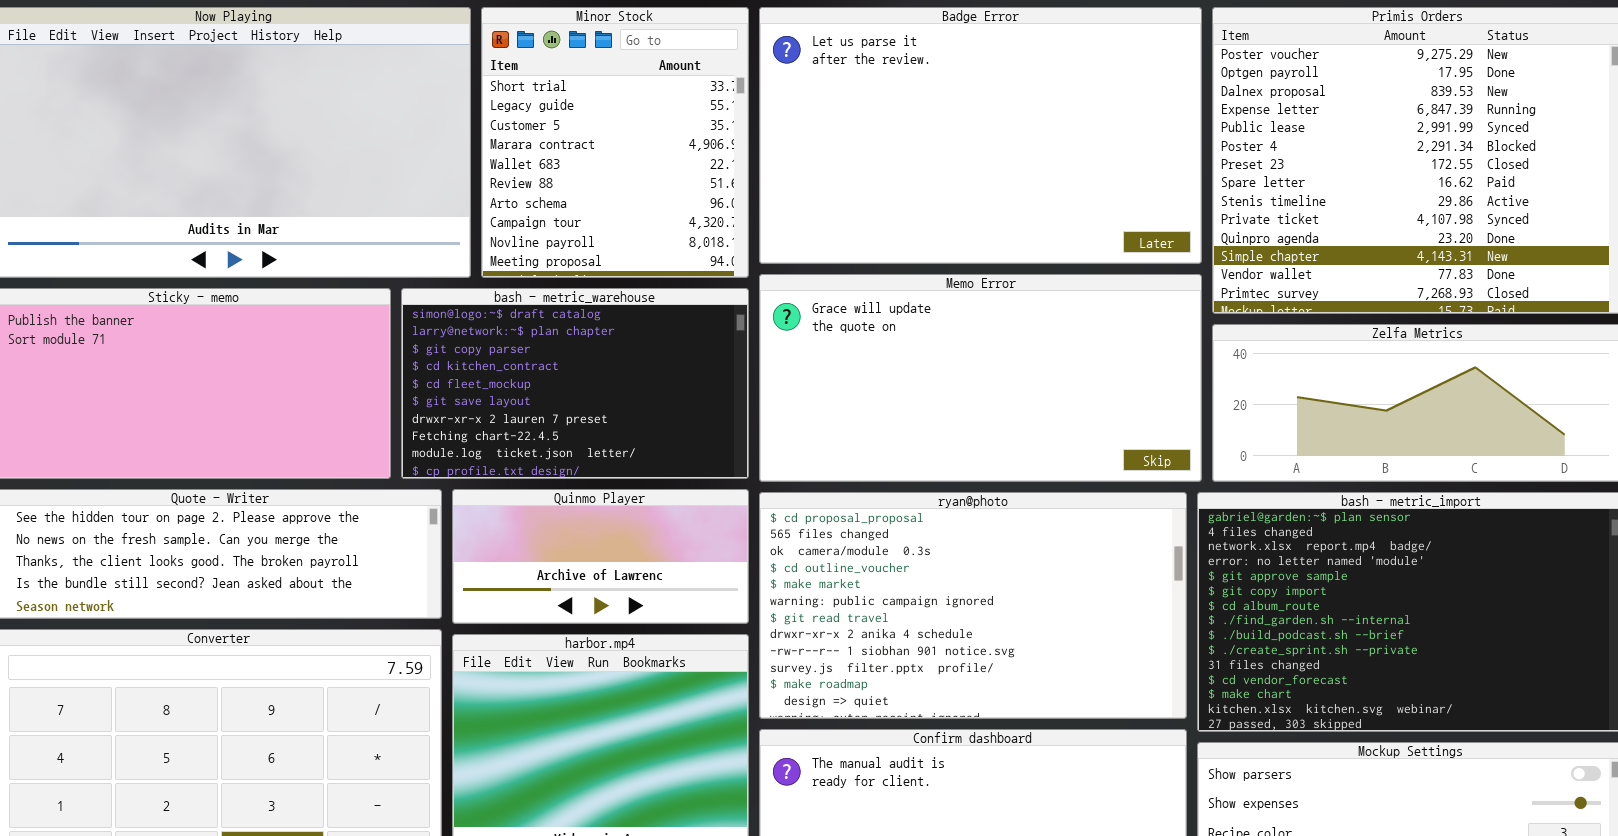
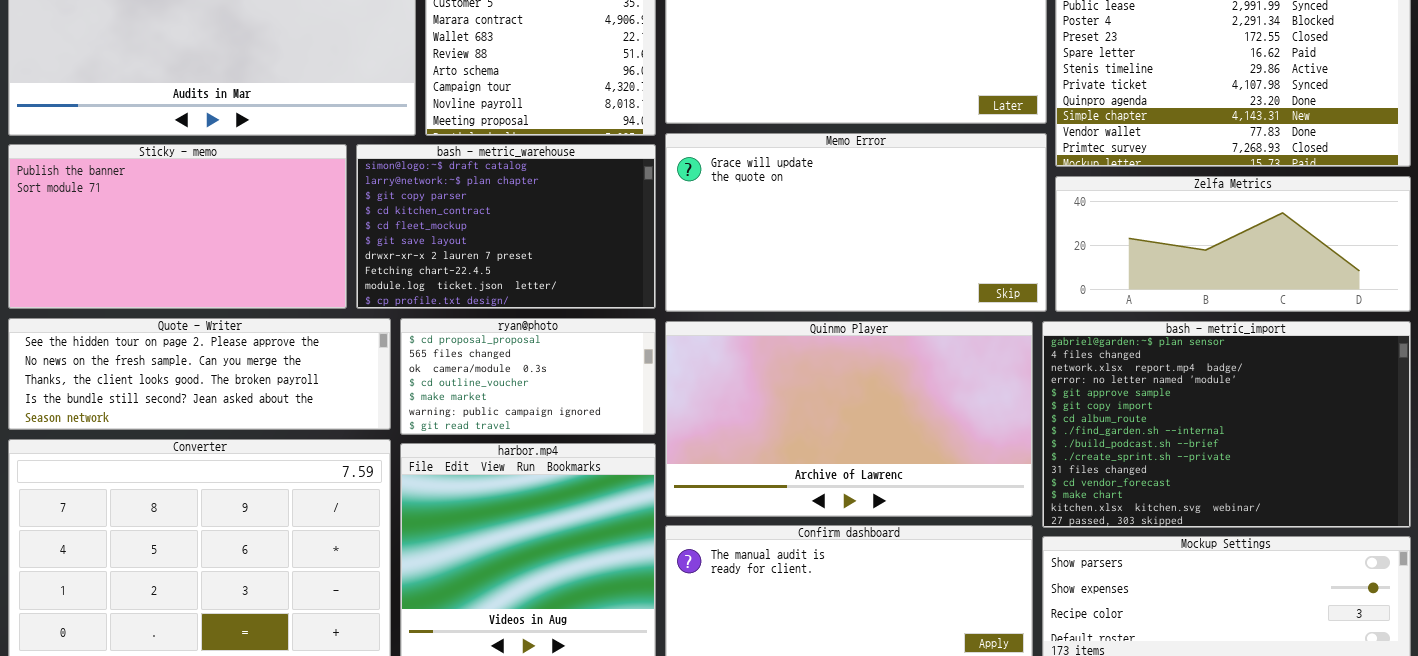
Quinmo Player: [452,489,749,624] -> [665,321,1033,517], moved, resized
ryan@photo: [759,492,1187,719] -> [400,318,656,435], moved, resized

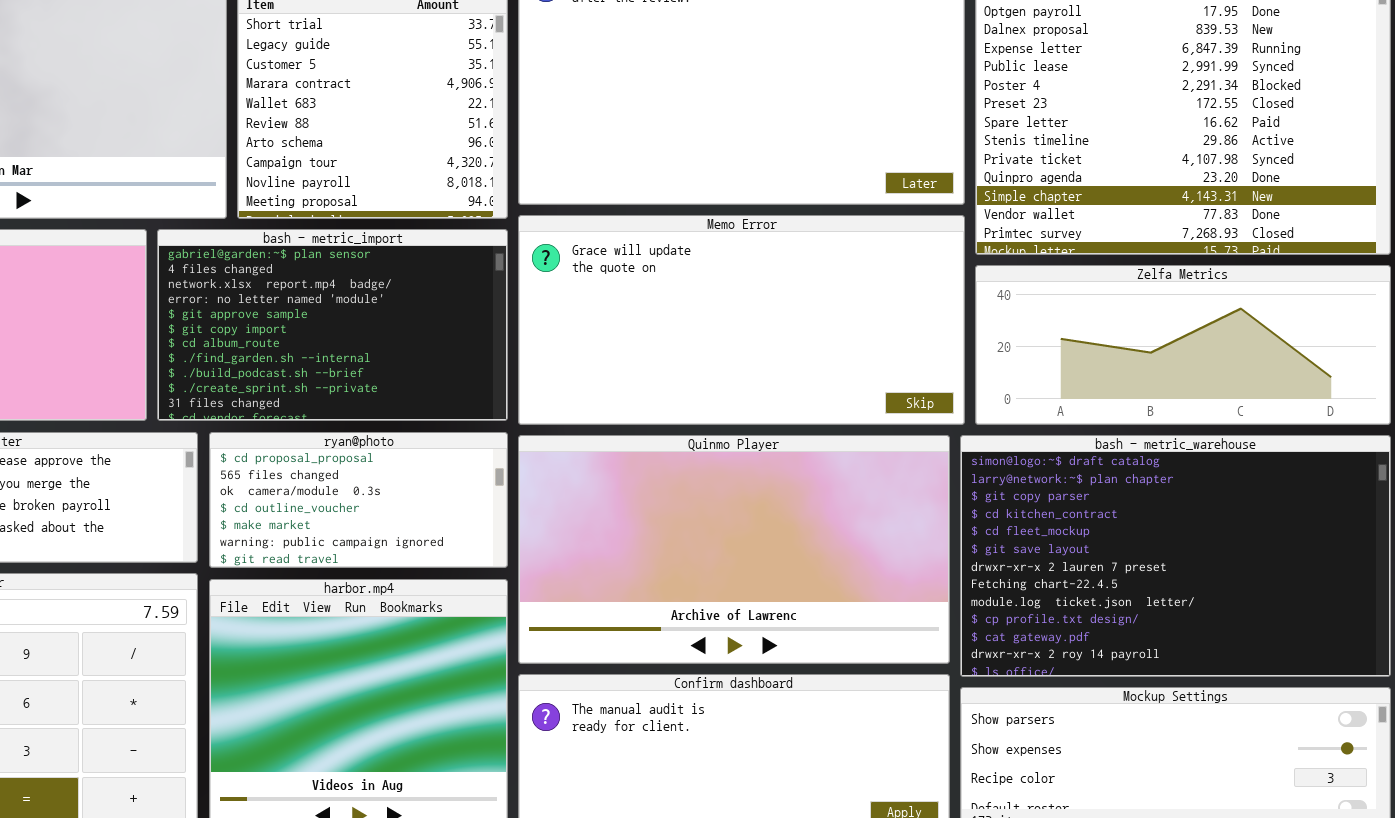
bash - metric_warehouse: [356,144,656,309] -> [960,435,1391,677], moved, resized
bash - metric_import: [1042,321,1411,528] -> [157,229,508,421], moved, resized

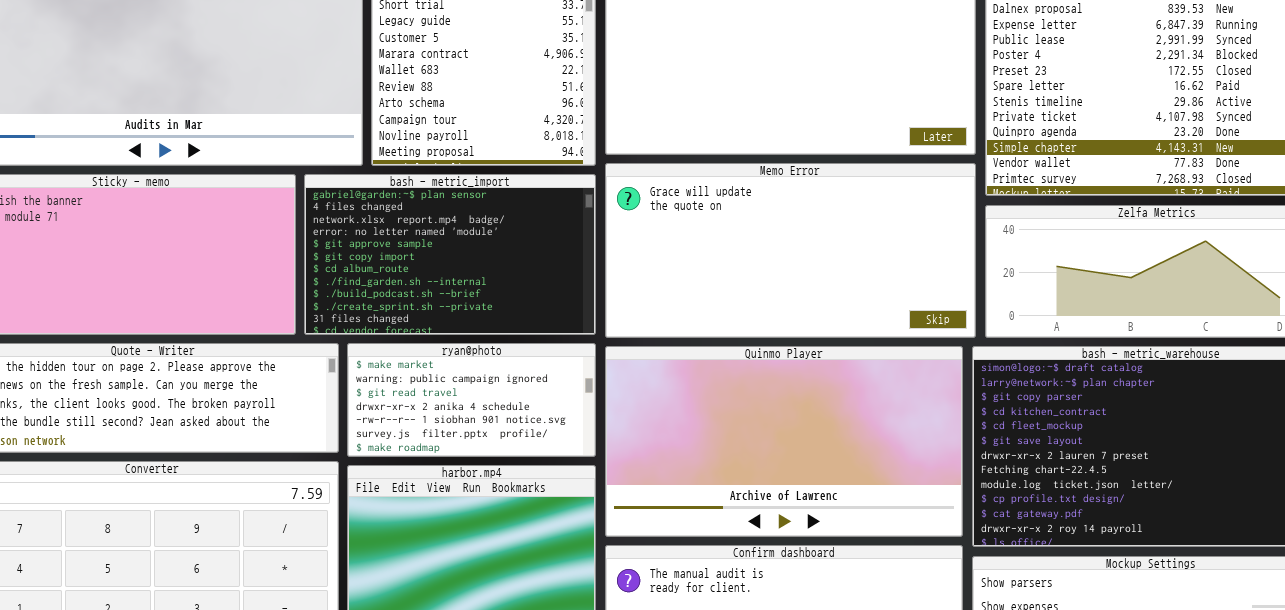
ryan@photo: [209,432,508,568] -> [347,343,596,457], scrolled down 4 rows

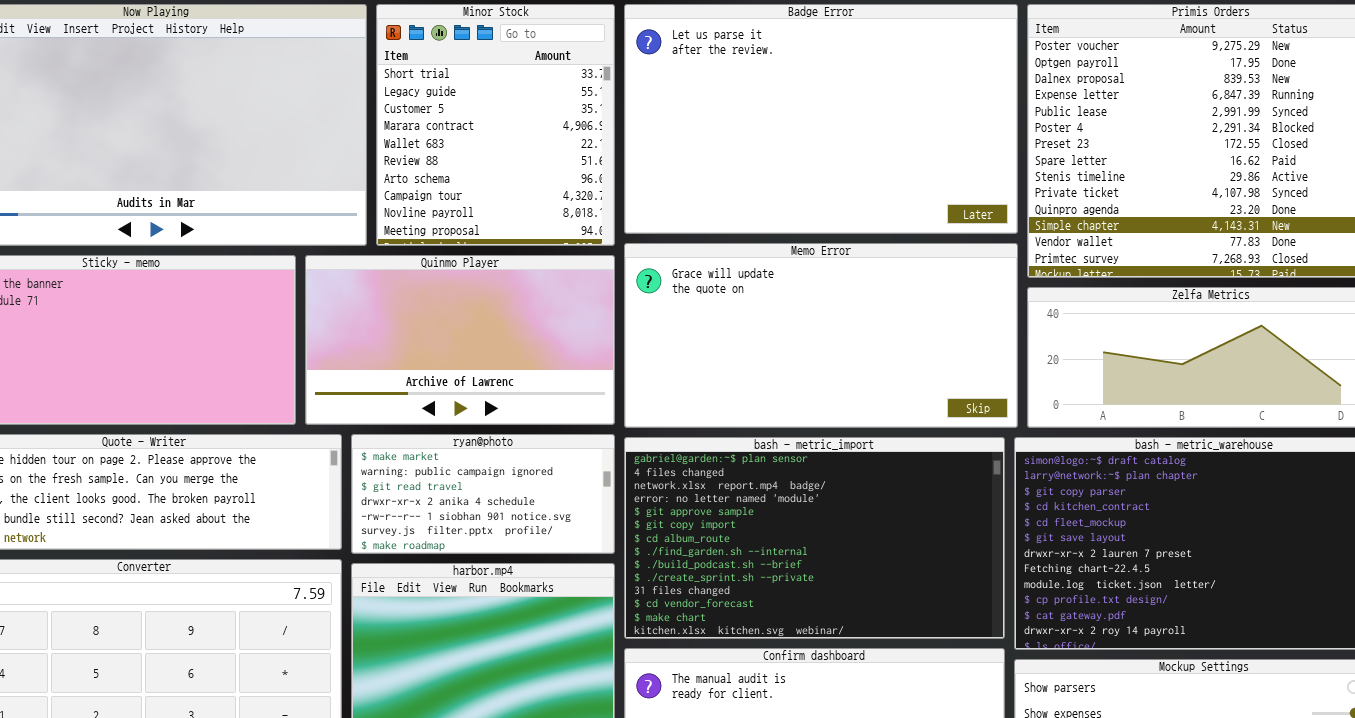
bash - metric_import: [304,174,596,335] -> [624,437,1005,639], moved, resized
Quinmo Player: [605,346,963,537] -> [305,255,615,425], moved, resized

